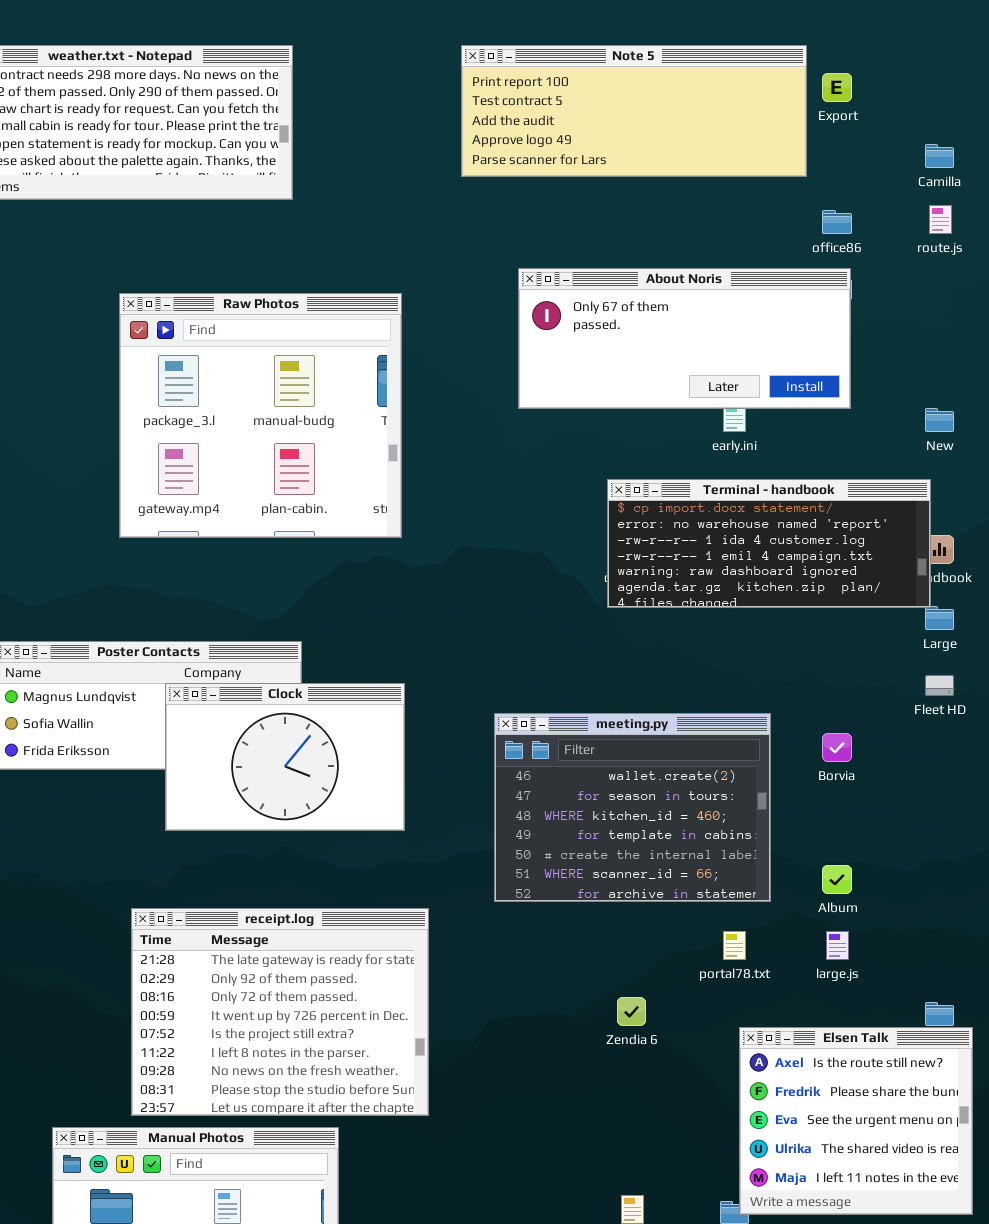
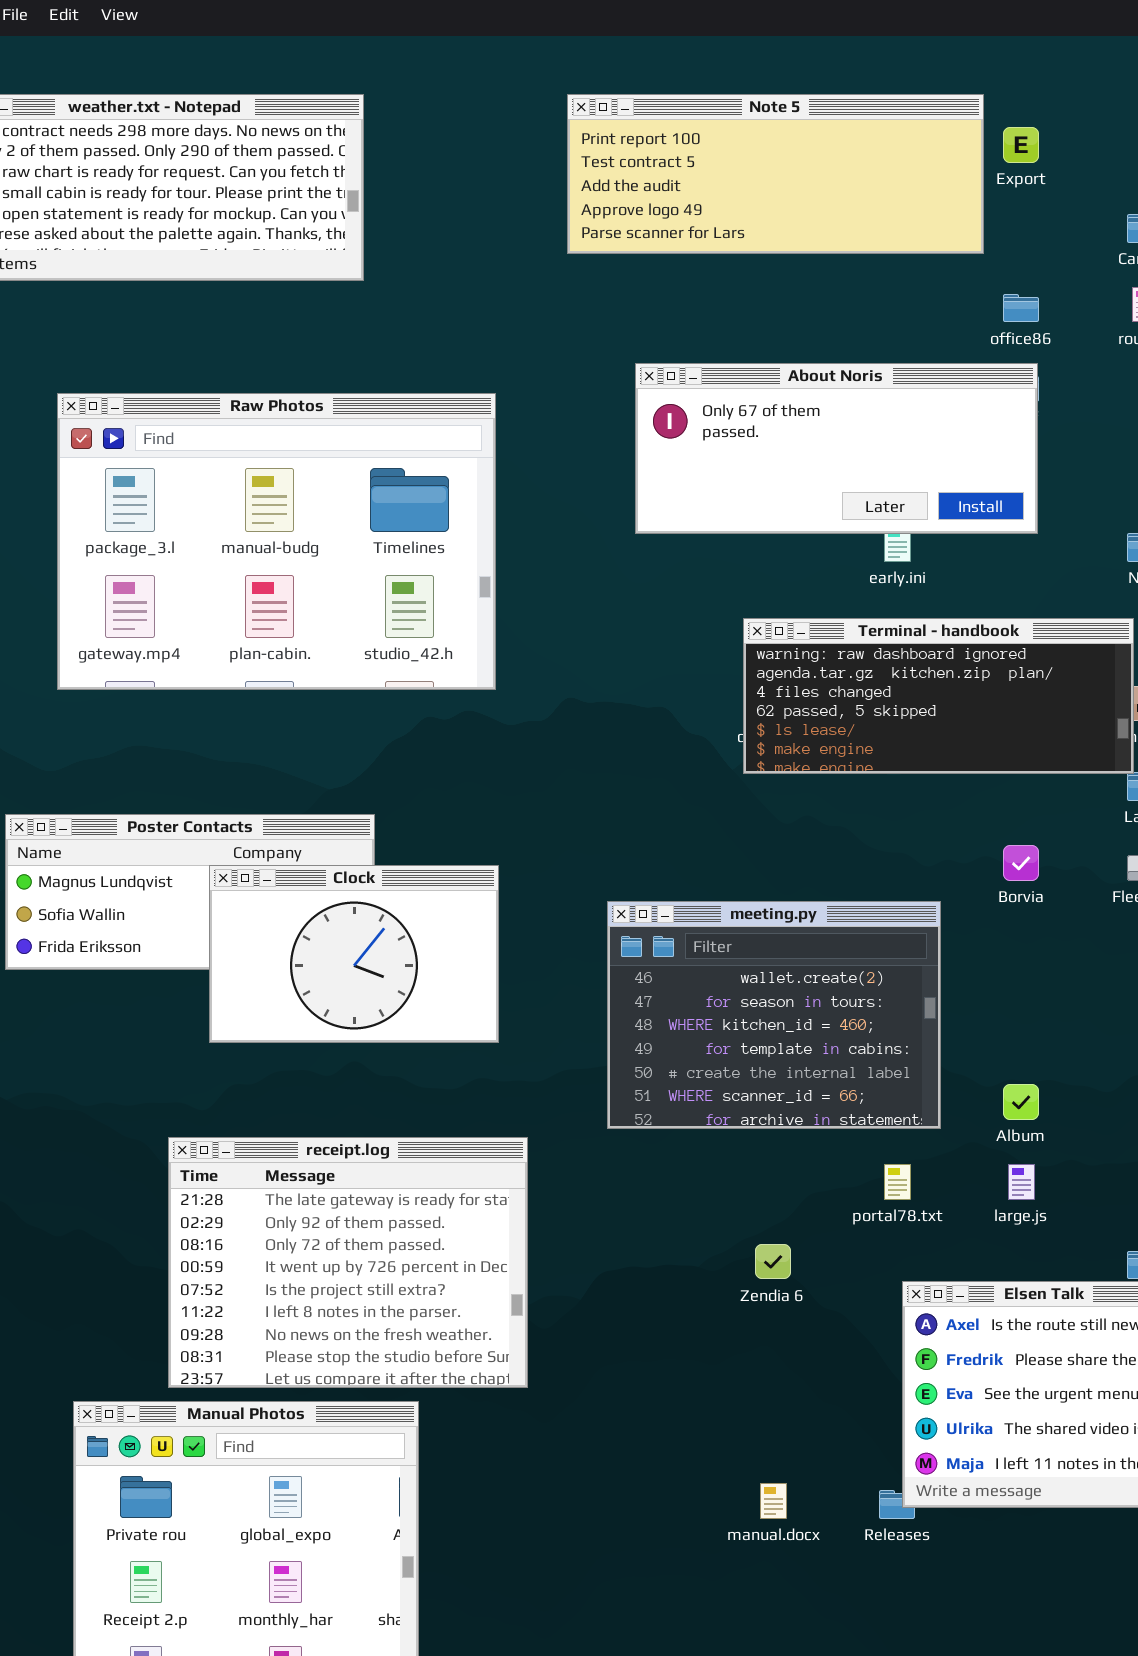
Raw Photos: [119,293,402,538] -> [57,393,496,690], resized
Terminal - handbook: [607,479,931,608] -> [743,618,1134,774], scrolled down 4 rows
Borvia: [822,733,852,762] -> [1003,845,1039,881], moved

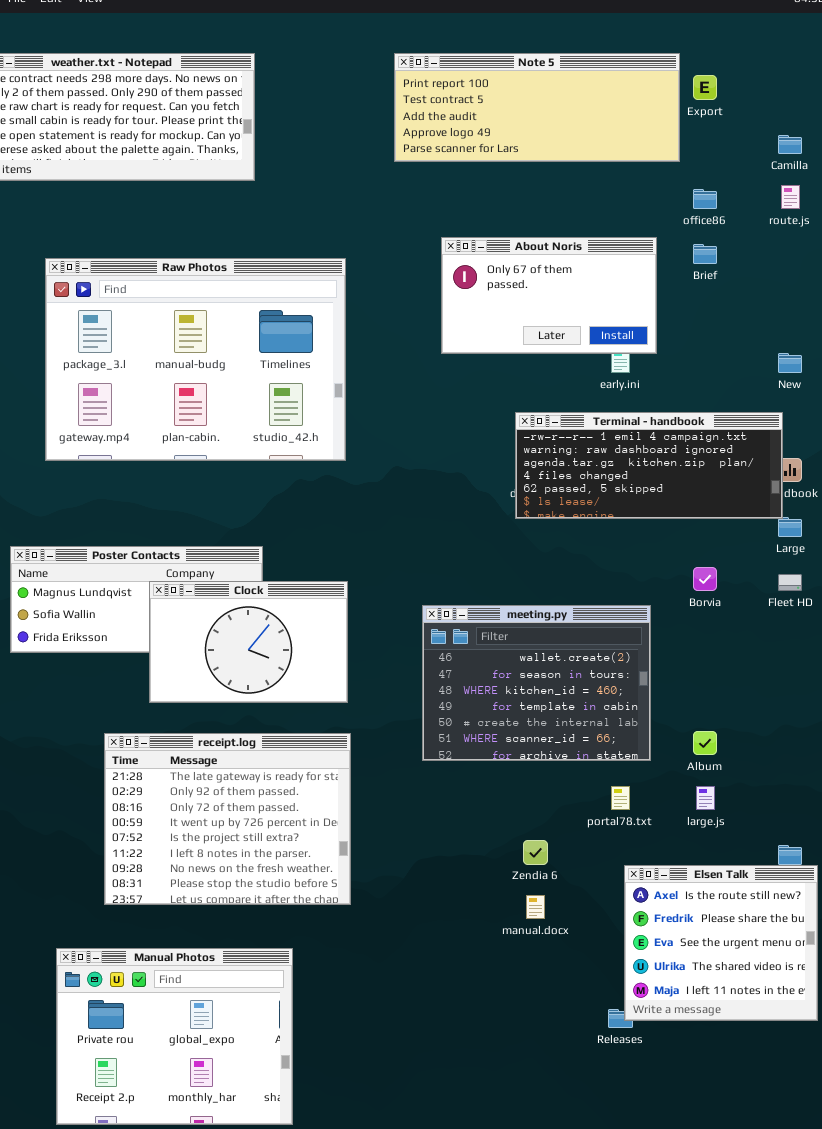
About Noris: [635,363,1038,534] -> [441,237,657,354], resized
Terminal - handbook: [743,618,1134,774] -> [515,412,783,519], scrolled up 1 row
receipt.log: [168,1137,528,1388] -> [104,733,351,905], moved
manual.docx: [760,1483,787,1519] -> [526,895,545,919], moved

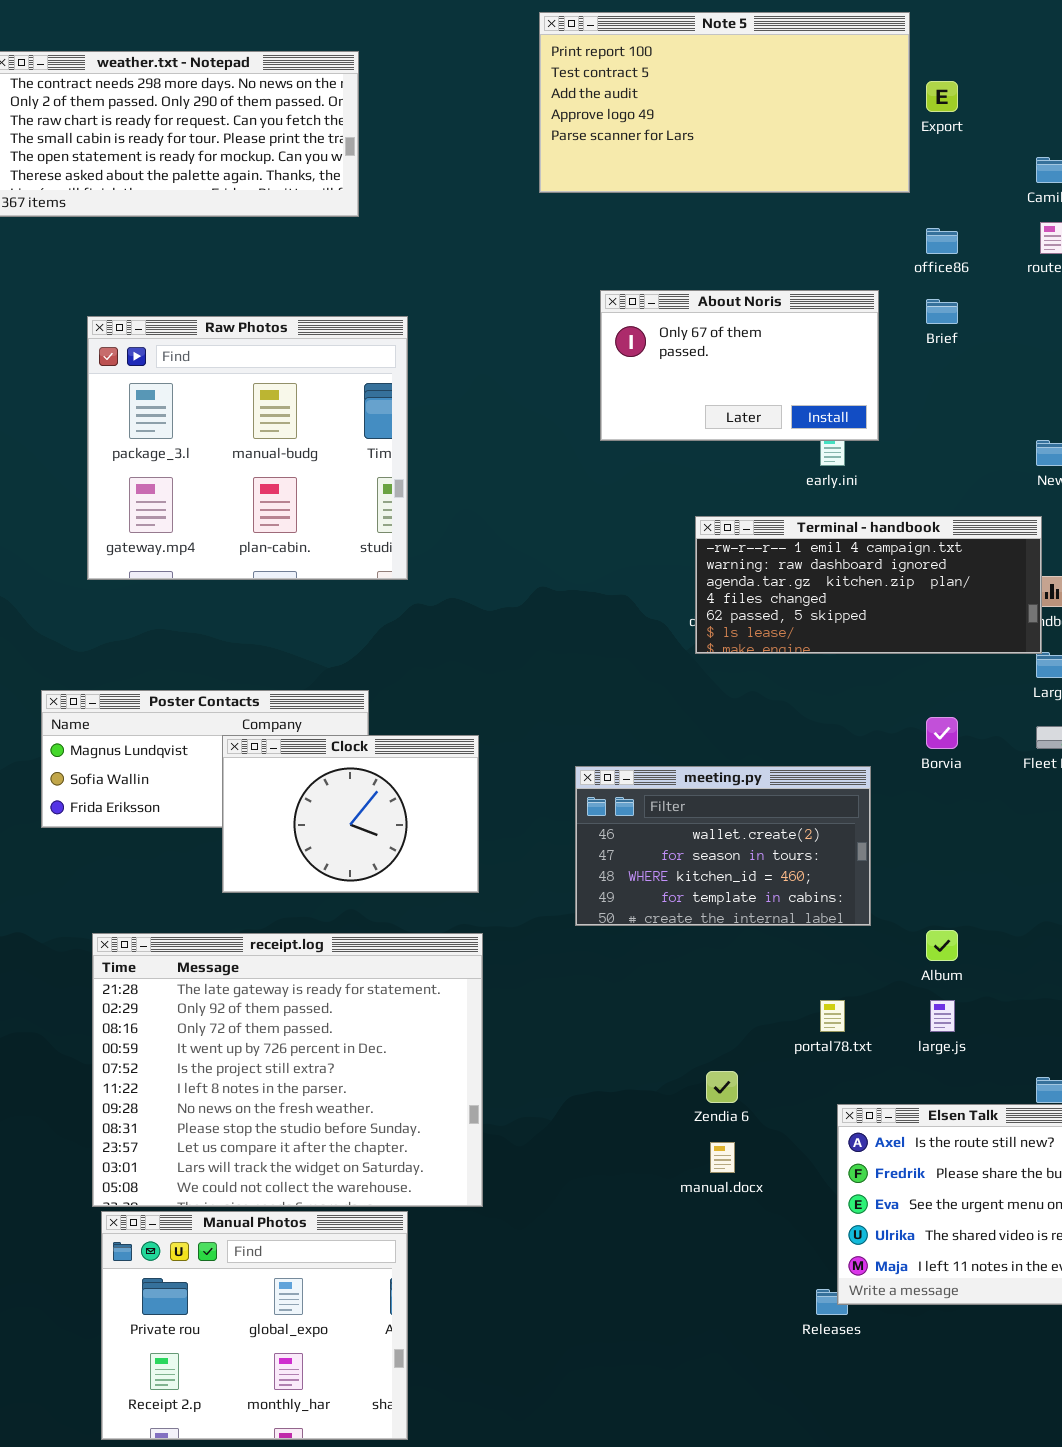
Note 5: [394,53,680,162] -> [539,12,910,193], resized
Raw Photos: [45,258,346,461] -> [87,316,408,580], resized
meeting.py: [422,605,651,761] -> [575,766,871,926], resized
receipt.log: [104,733,351,905] -> [92,933,483,1207], resized

